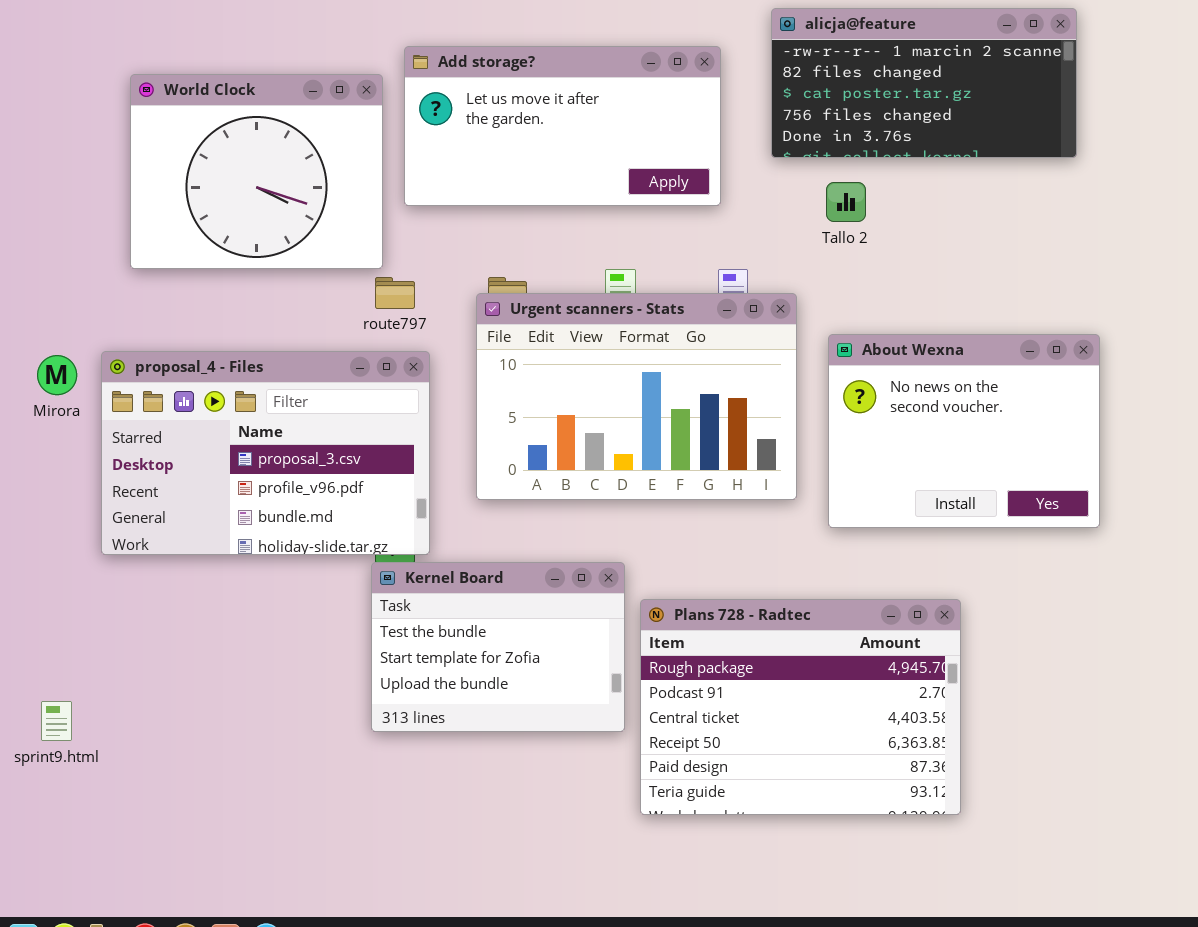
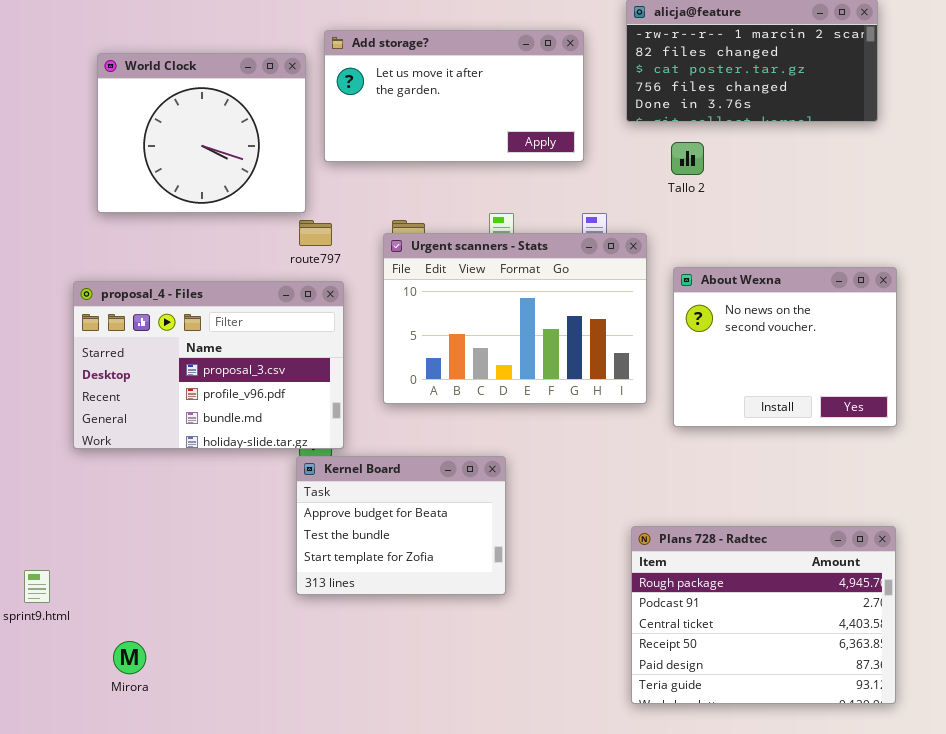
Mirora: [37,355,77,395] -> [113,641,146,674], moved
Kernel Board: [371,562,625,732] -> [296,456,506,595], scrolled up 1 row
Plans 728 - Radtec: [640,599,961,815] -> [631,526,896,704], moved

